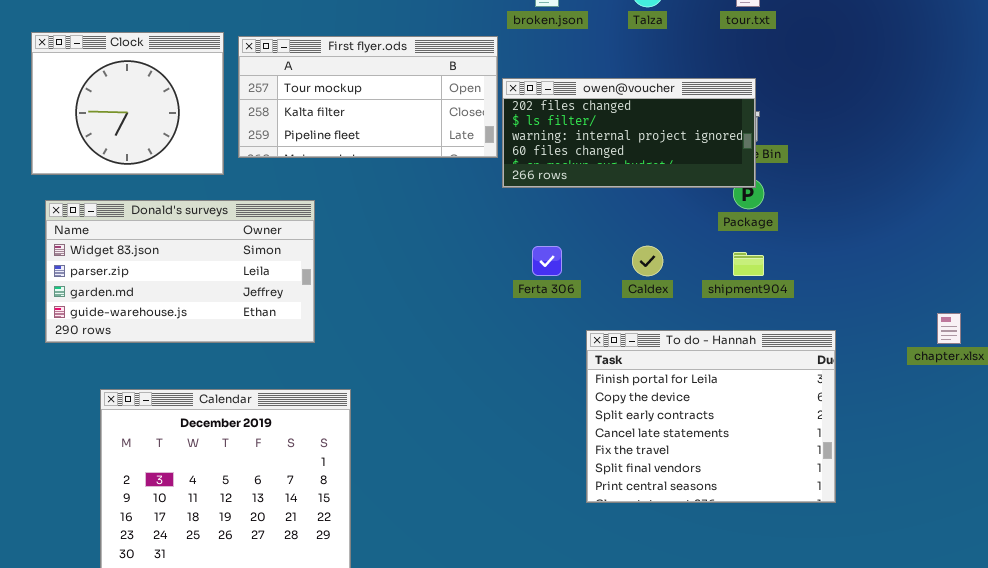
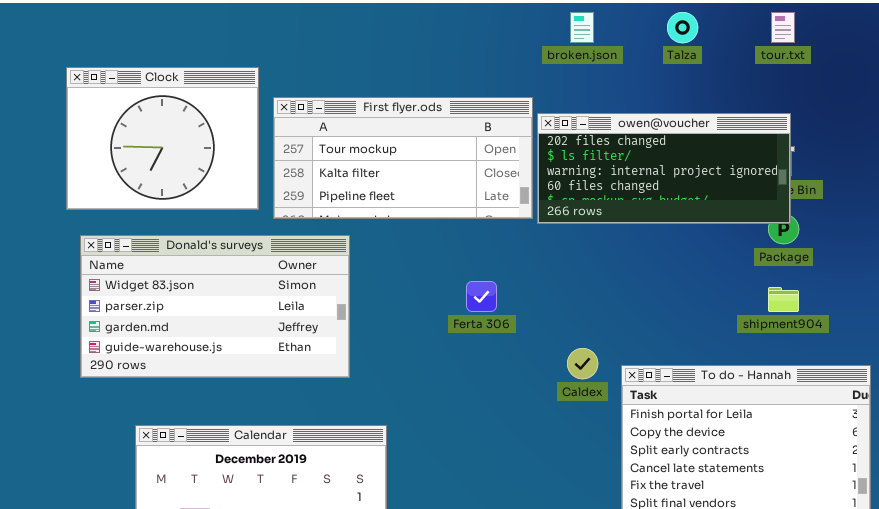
First flyer.ods: [238,36,498,158] -> [273,97,533,219], moved
Ferta 306: [532,246,562,276] -> [466,281,497,312], moved
Caldex: [632,246,663,276] -> [567,348,598,379], moved

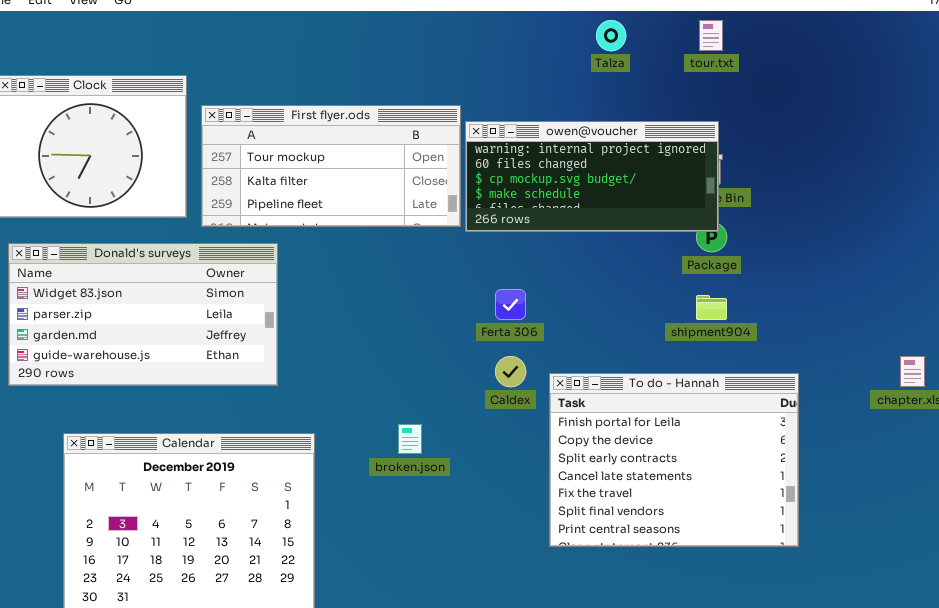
broken.json: [570,12,594,43] -> [398,424,422,454], moved
owen@voucher: [537,113,791,224] -> [465,121,719,232], scrolled down 2 rows
Ferta 306: [466,281,497,312] -> [495,289,526,320], moved

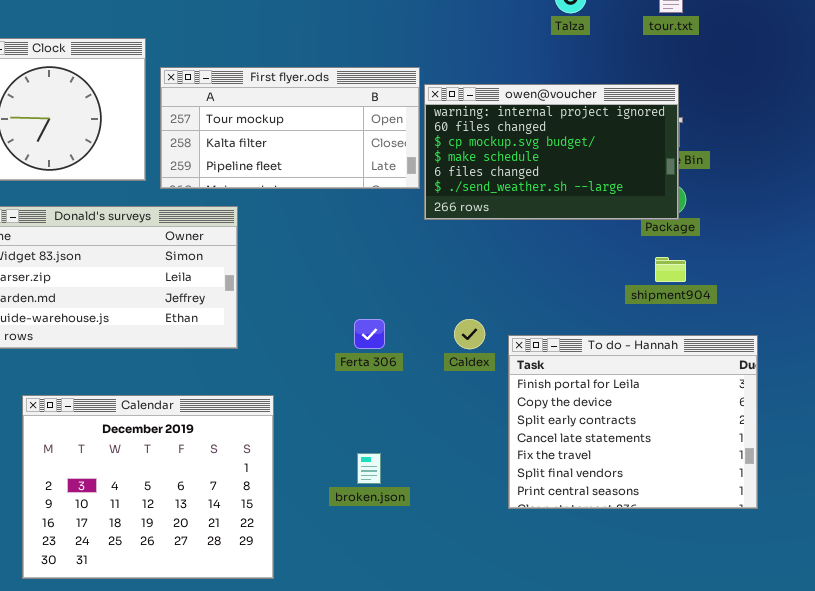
owen@voucher: [465,121,719,232] -> [424,84,679,220], resized
Ferta 306: [495,289,526,320] -> [354,319,385,349], moved
broken.json: [398,424,422,454] -> [357,453,381,484], moved

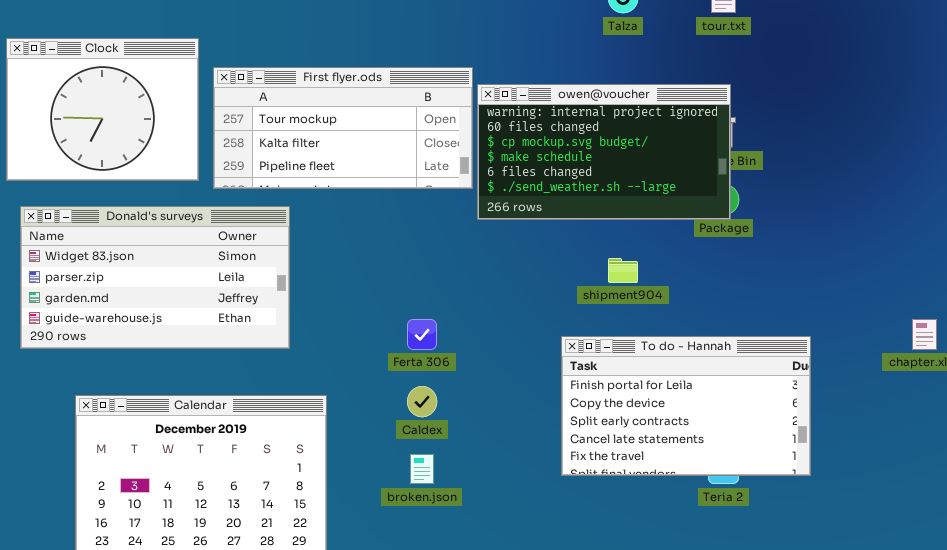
shipment904: [655,257,686,282] -> [608,258,638,283], moved
Caldex: [454,319,485,349] -> [407,386,437,417], moved
To do - Hannah: [508,335,758,509] -> [561,336,811,476], resized

